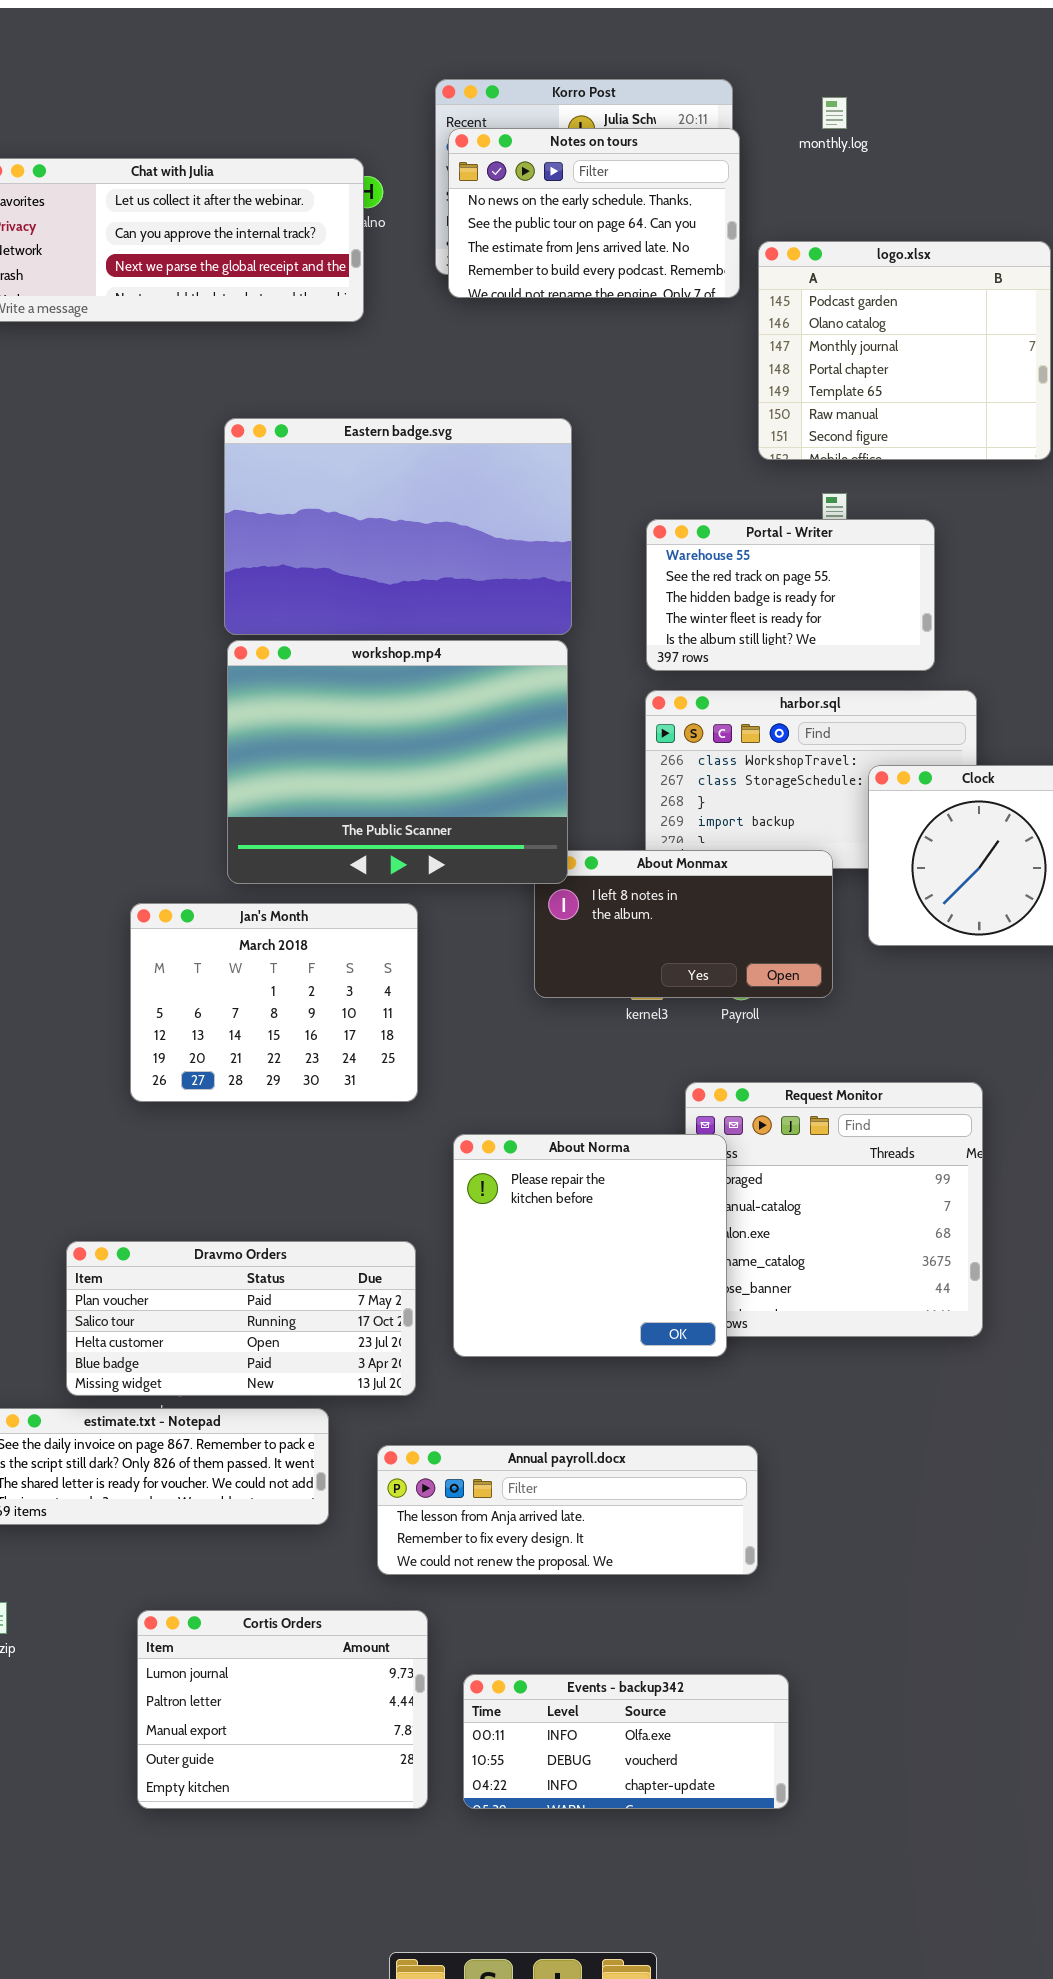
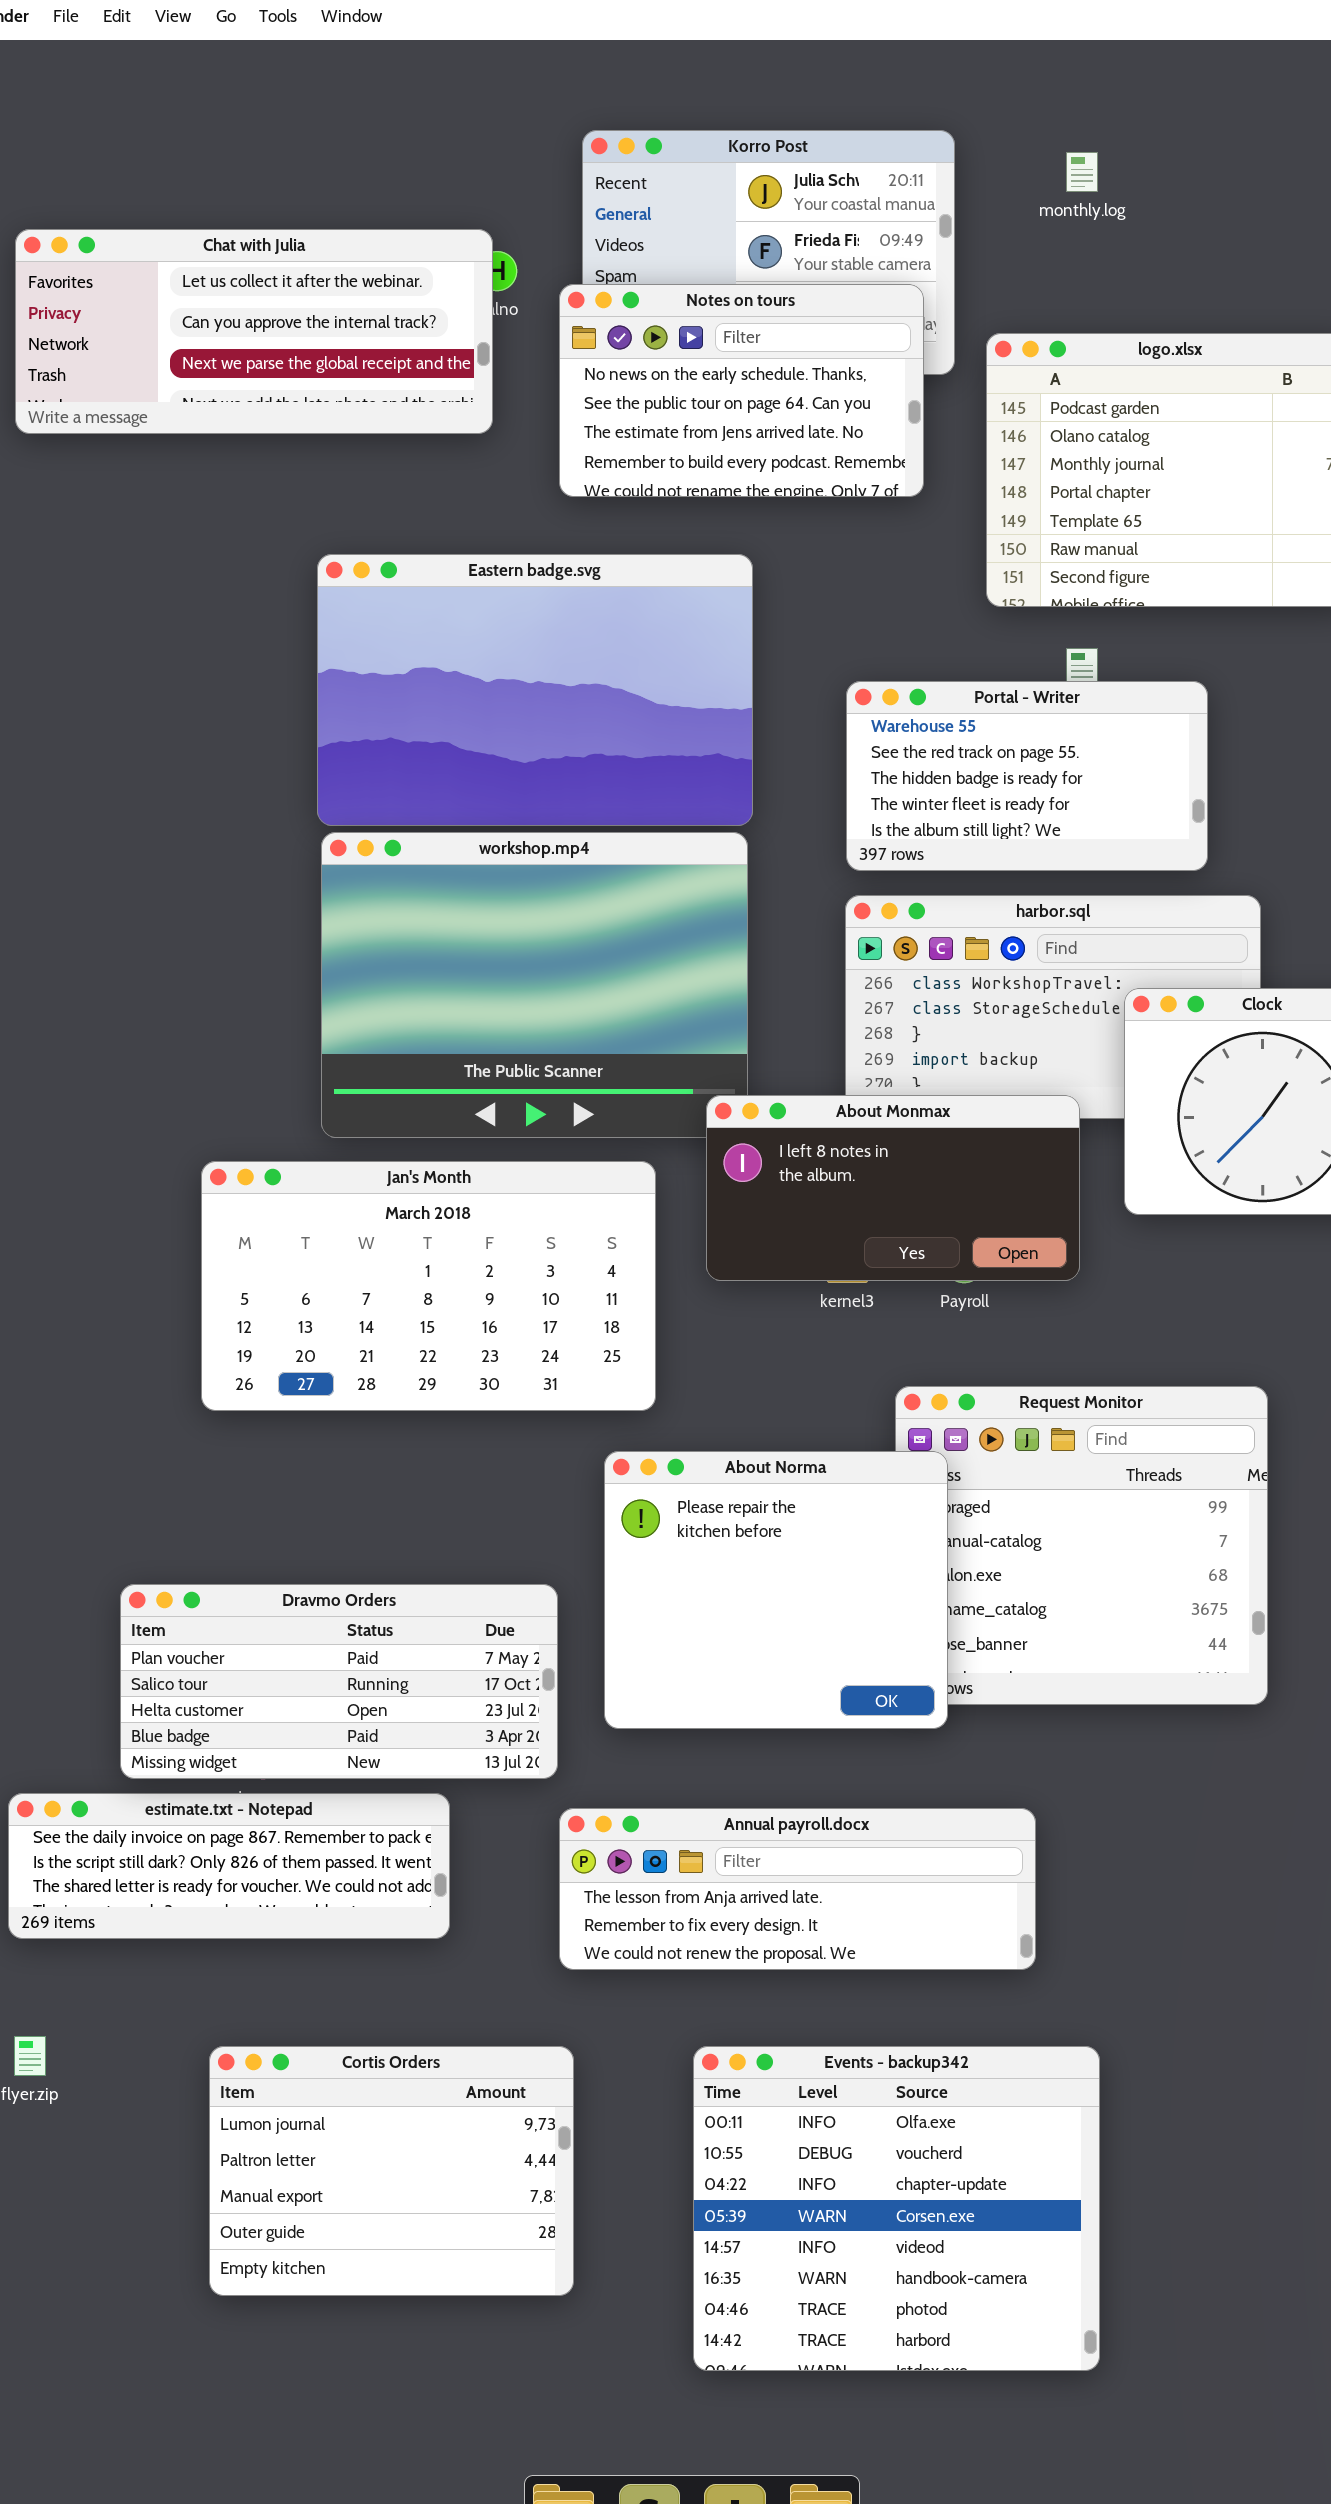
Notes on tours: [448,128,740,298] -> [559,284,924,497], moved
About Monmax: [534,850,833,998] -> [706,1095,1080,1281], raised
Jan's Month: [130,903,418,1102] -> [201,1161,656,1411], resized
Annual payroll.docx: [377,1445,758,1575] -> [559,1808,1036,1970], moved
Events - backup342: [463,1674,789,1809] -> [693,2046,1100,2371], moved, resized

